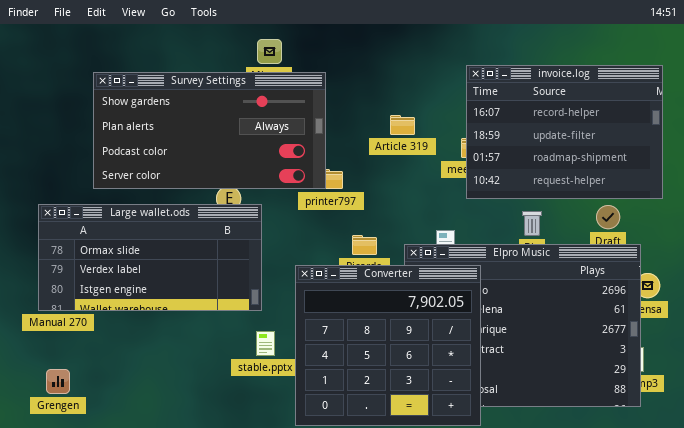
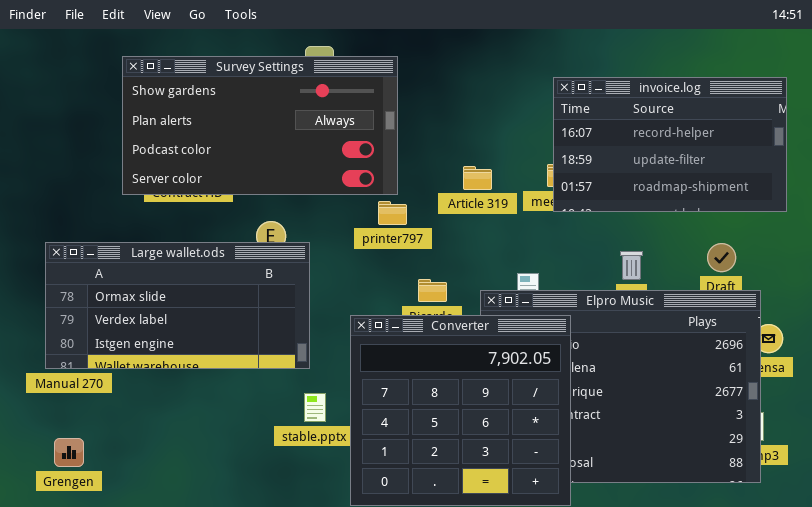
invoice.log: [466,65,663,199] -> [553,77,787,212], resized
Survey Settings: [93,72,326,189] -> [122,56,398,195], moved
Article 319: [390,115,415,135] -> [463,166,492,190], moved

